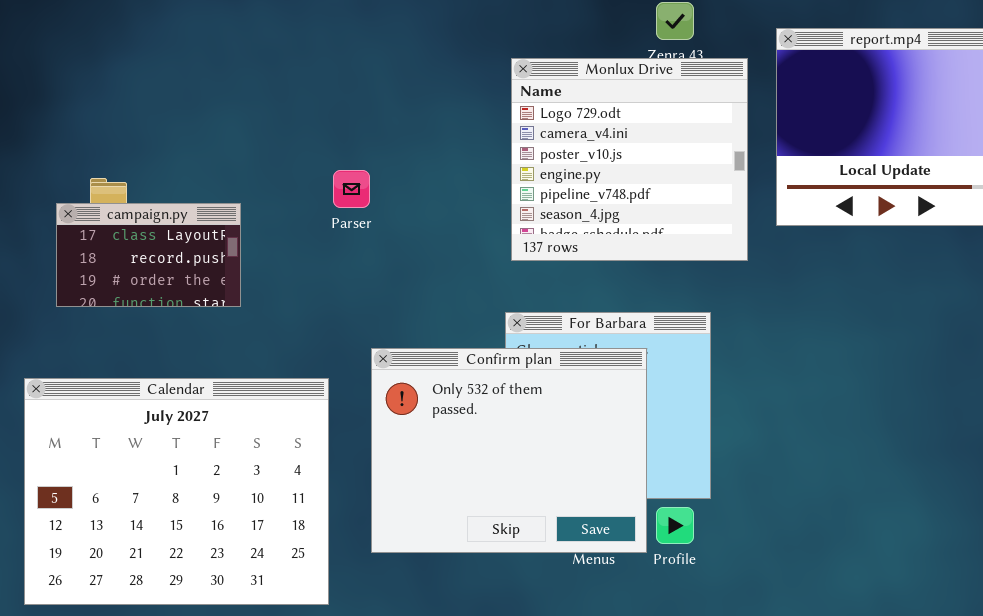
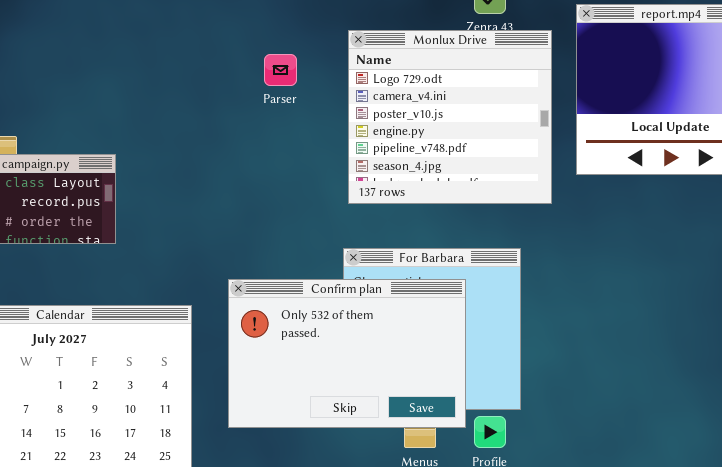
Parser: [333,170,370,208] -> [264,54,297,86], moved
Confirm plan: [371,348,647,553] -> [228,279,466,428], resized

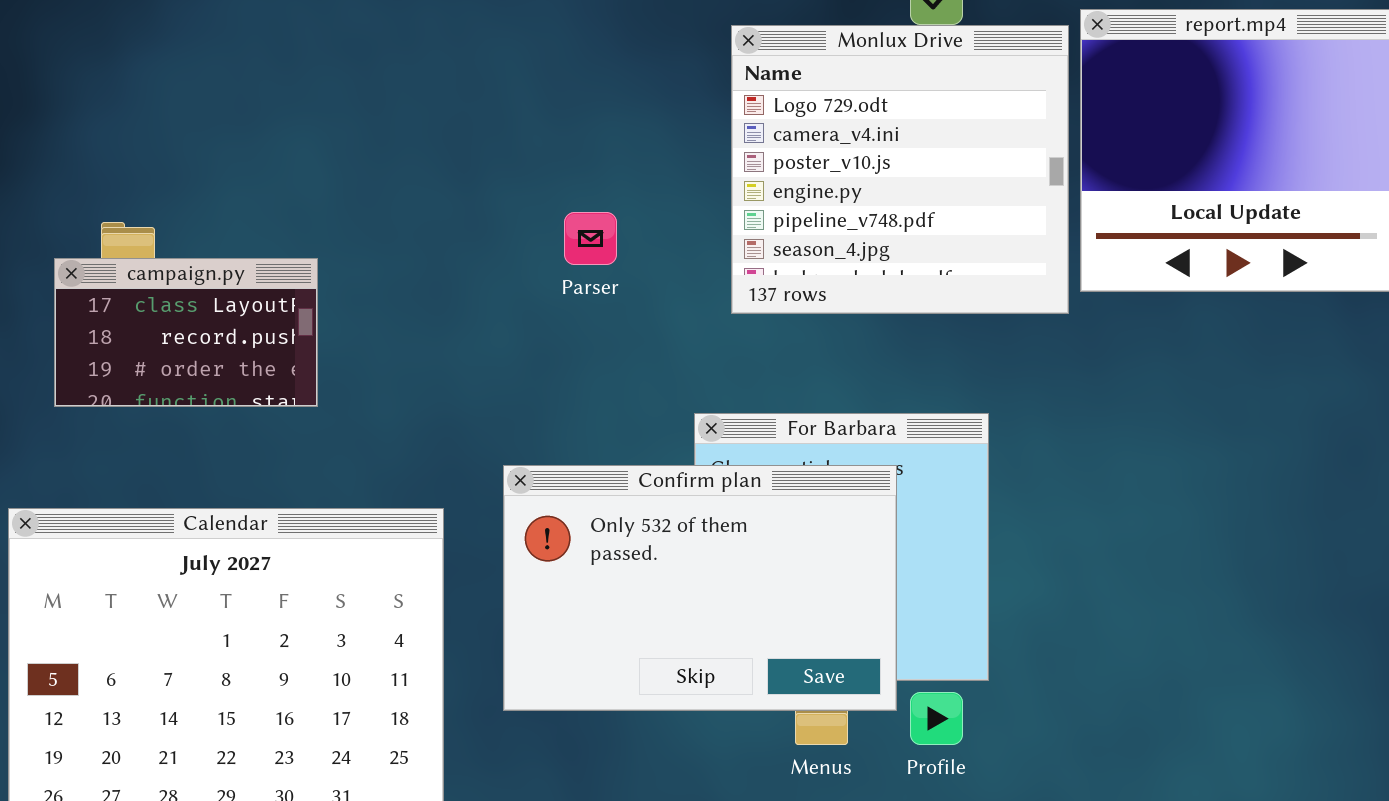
Monlux Drive: [348,30,552,204] -> [731,25,1069,314], moved
Parser: [264,54,297,86] -> [564,212,617,265], moved

